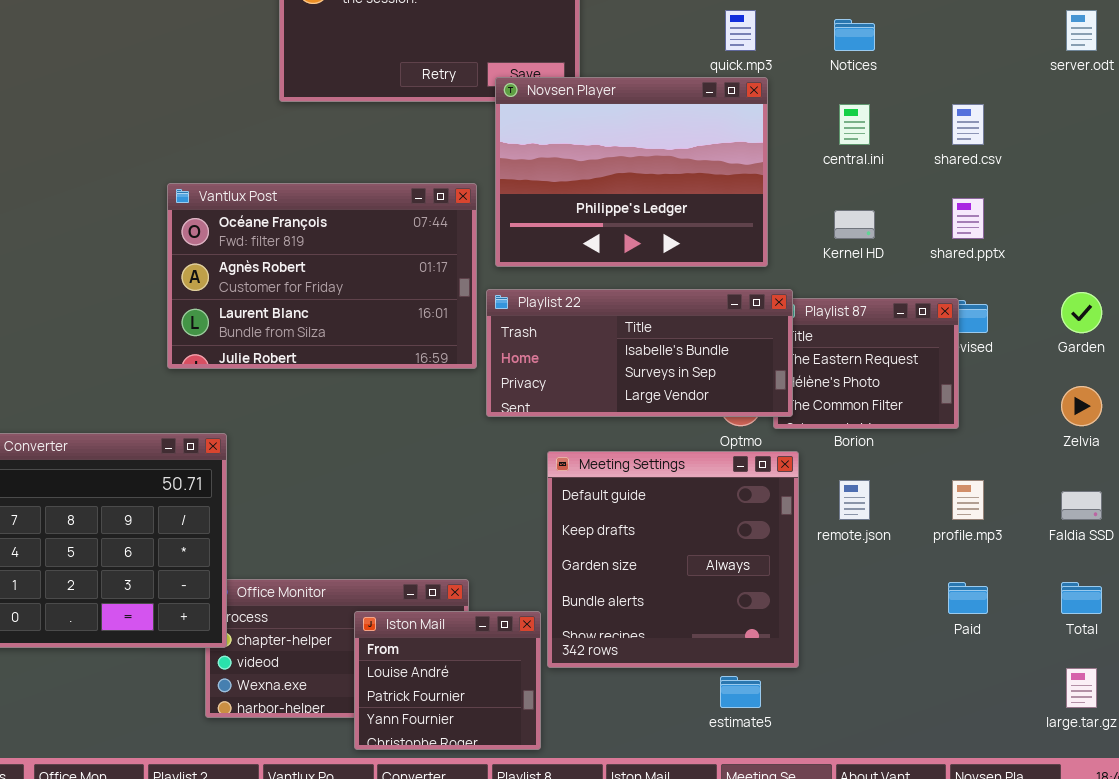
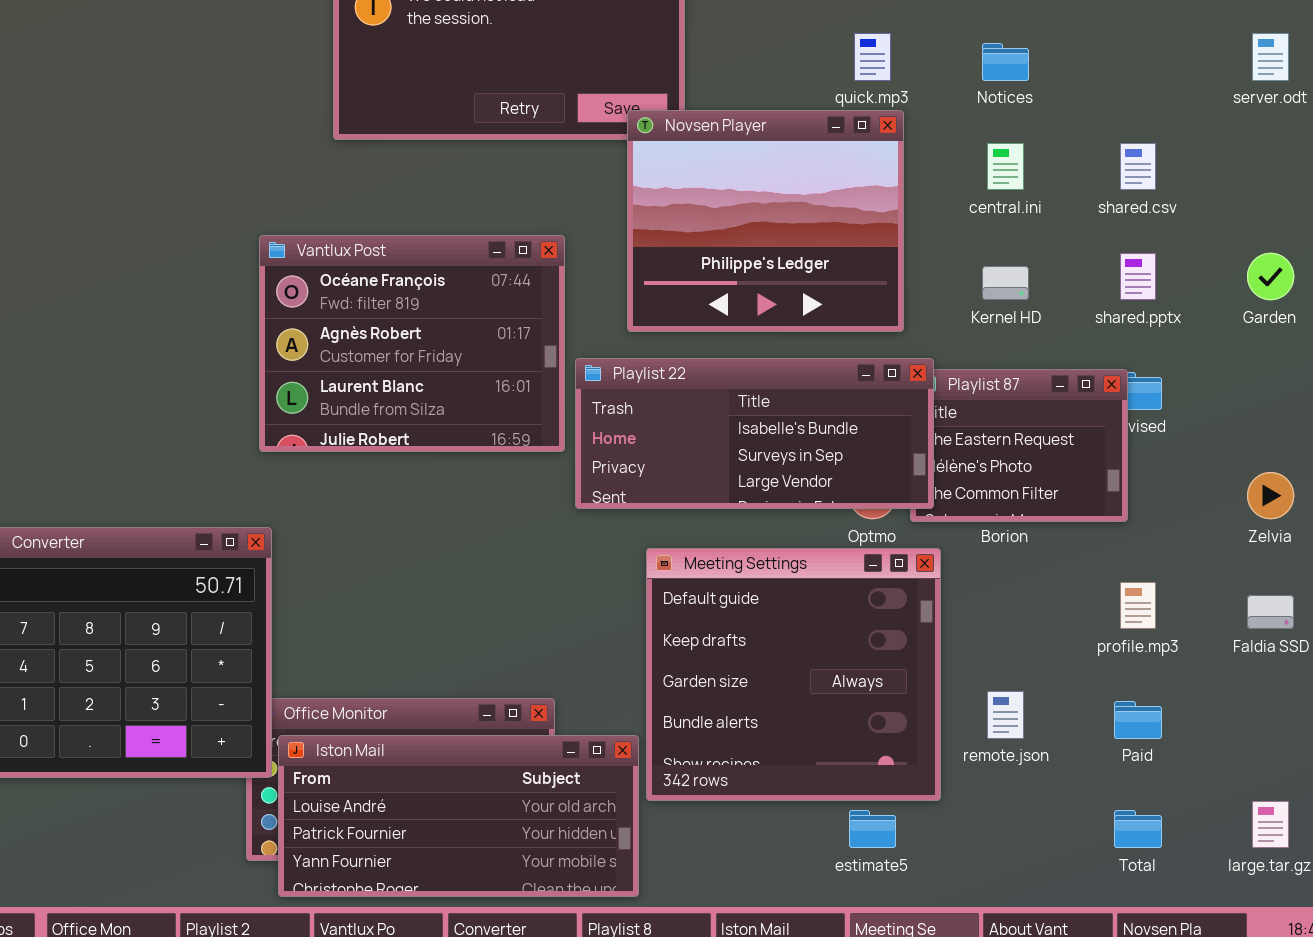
Novsen Player: [495,77,768,267] -> [627,110,904,332], resized
Vantlux Post: [167,183,477,369] -> [259,235,565,452], resized
Garden: [1061,292,1102,333] -> [1247,253,1294,300], moved
remote.json: [839,480,870,520] -> [987,691,1024,739], moved
Total: [1061,582,1102,614] -> [1114,810,1162,848], moved
Iston Mail: [354,611,541,750] -> [278,735,639,897], resized

